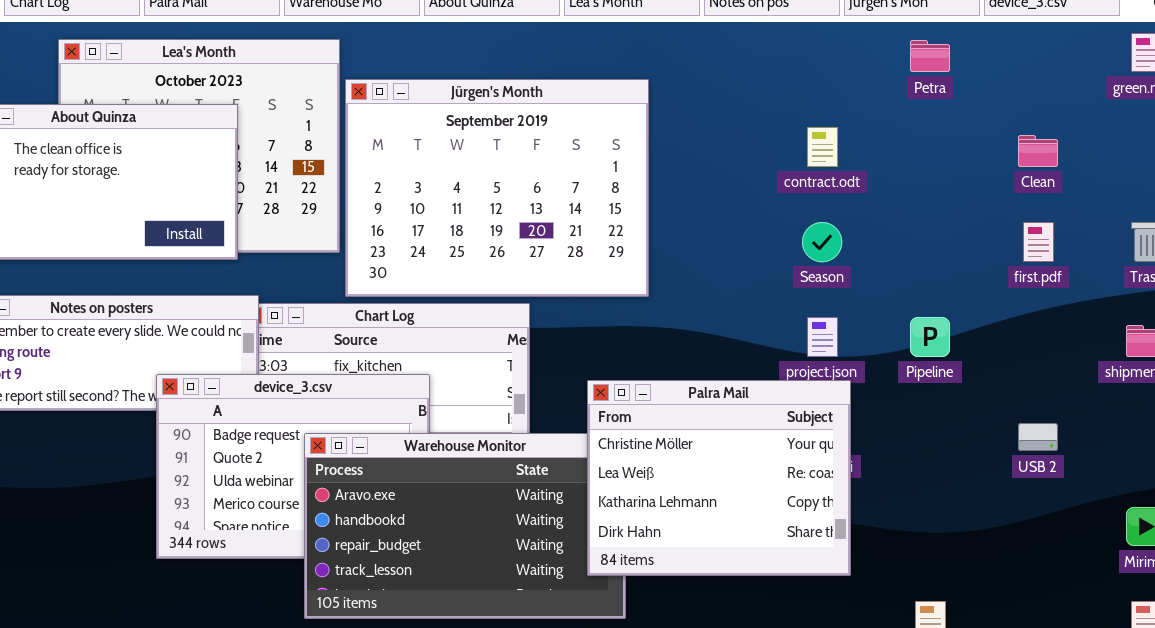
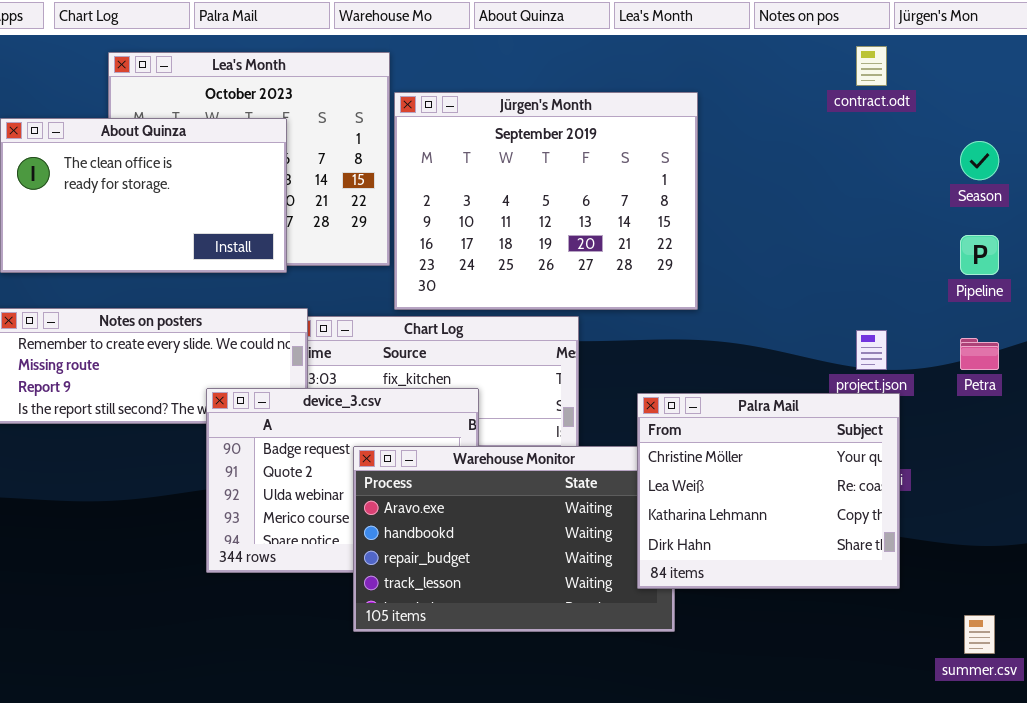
Petra: [910,40,950,72] -> [960,338,999,370], moved
contract.odt: [807,127,838,167] -> [856,46,887,86], moved
Season: [802,222,842,262] -> [960,141,999,180], moved
Pipeline: [910,317,950,357] -> [960,235,999,275], moved

